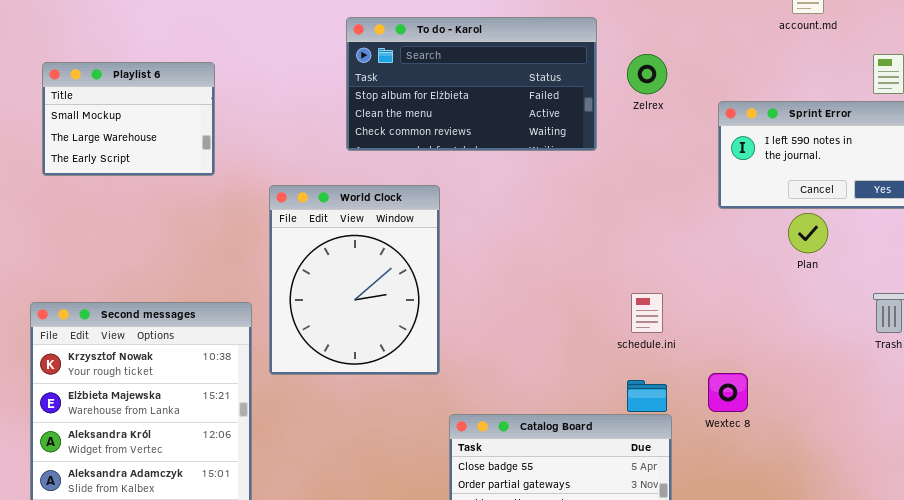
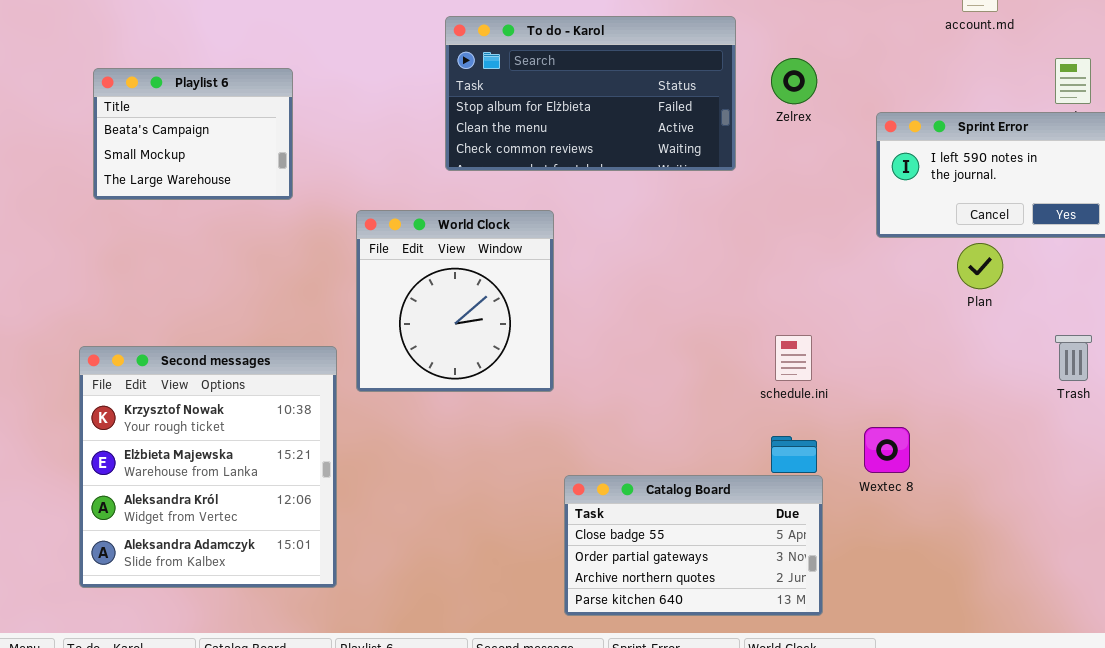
Playlist 6: [42,62,215,176] -> [93,68,293,200], scrolled up 1 row
World Clock: [269,185,440,375] -> [356,210,554,392], resized

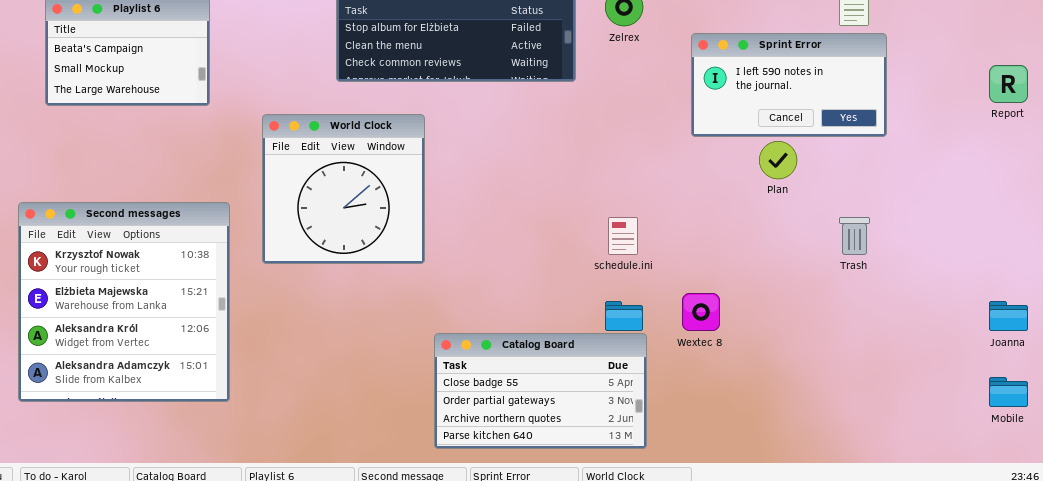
Second messages: [79,346,337,588] -> [18,202,230,402], moved

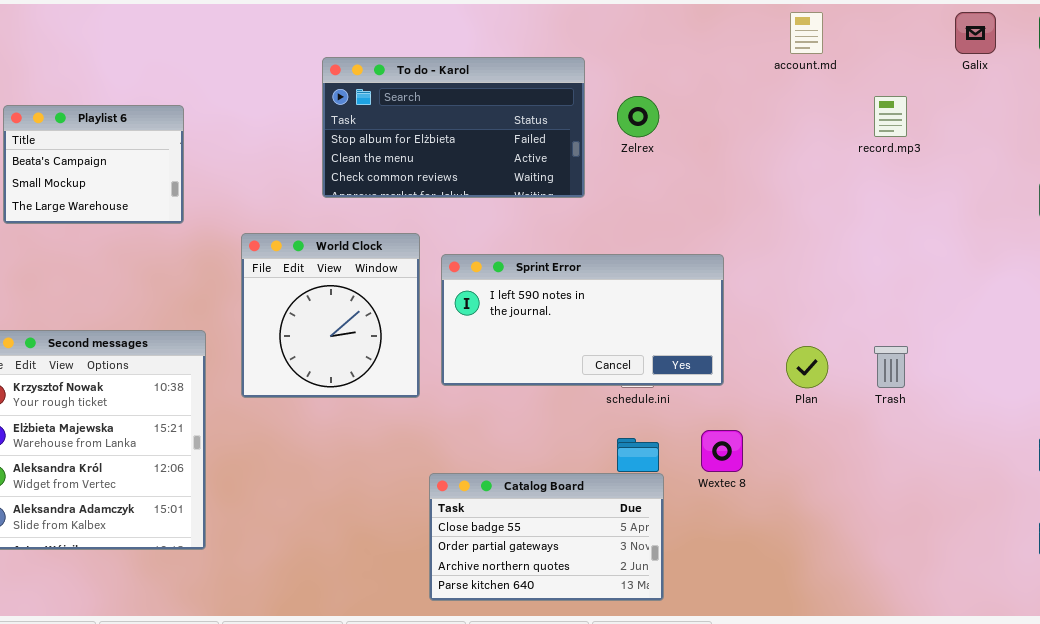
Sprint Error: [691,33,887,137] -> [441,254,724,386], moved, resized
Plan: [759,141,797,179] -> [786,346,828,388], moved

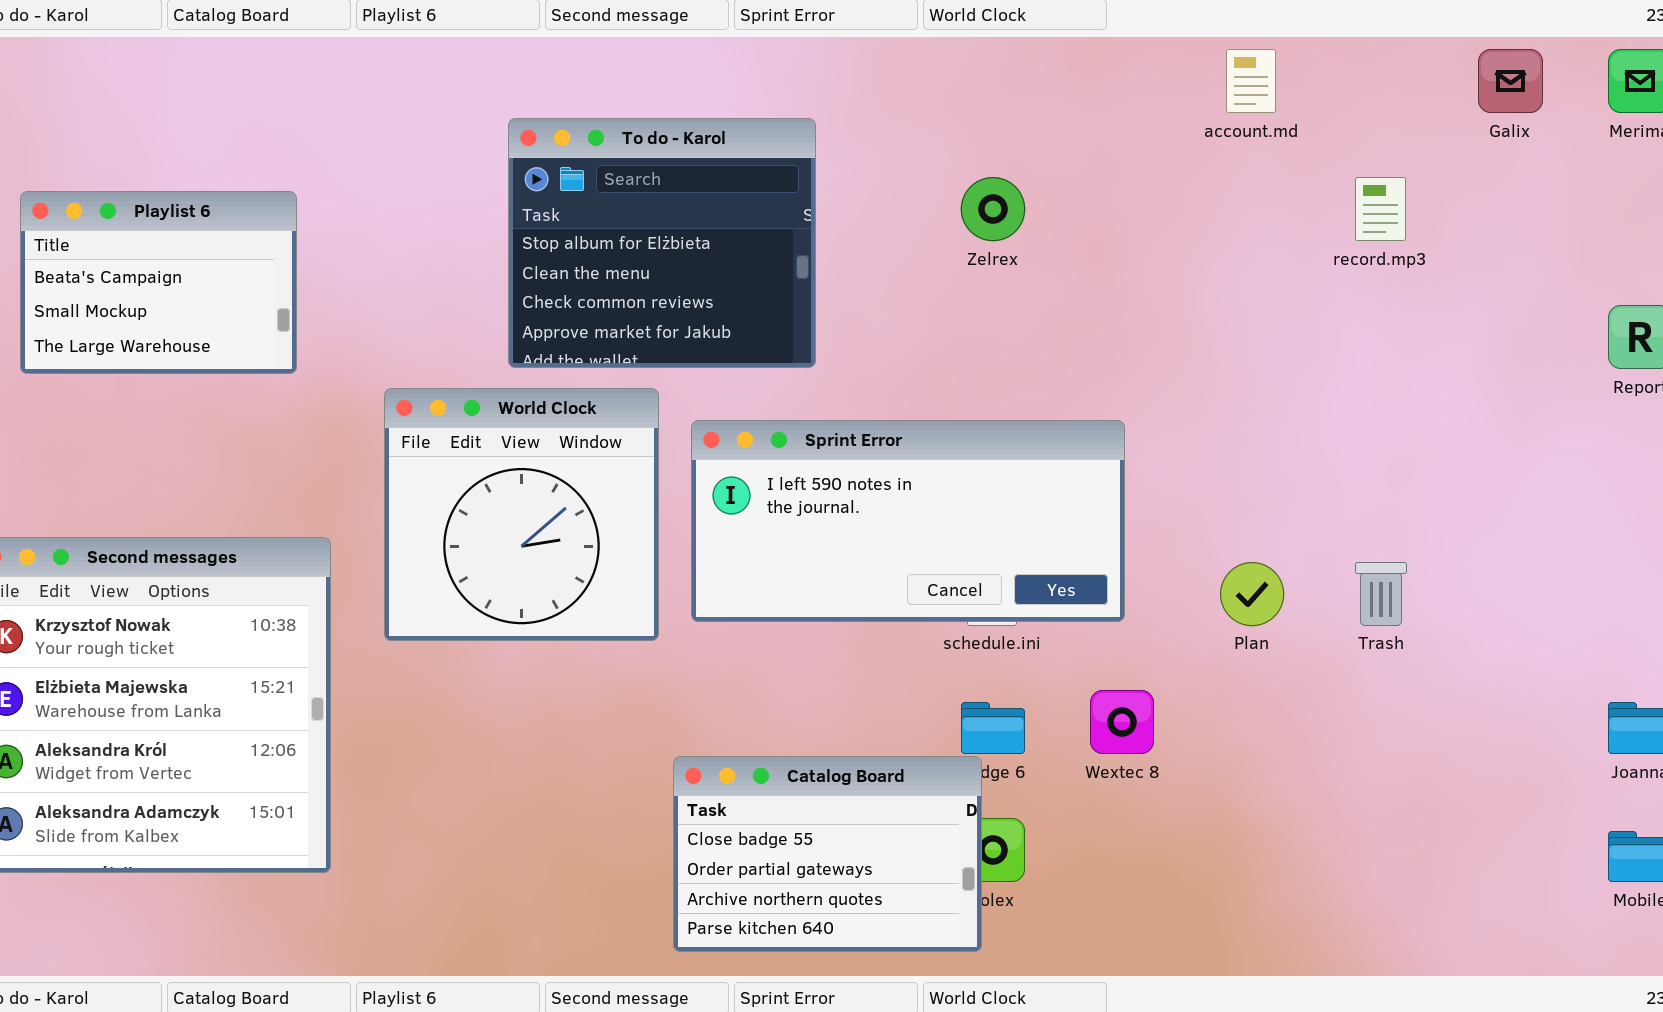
To do - Karol: [322,57,585,198] -> [508,118,816,368], resized
Catalog Board: [429,473,664,601] -> [673,756,982,952], resized

